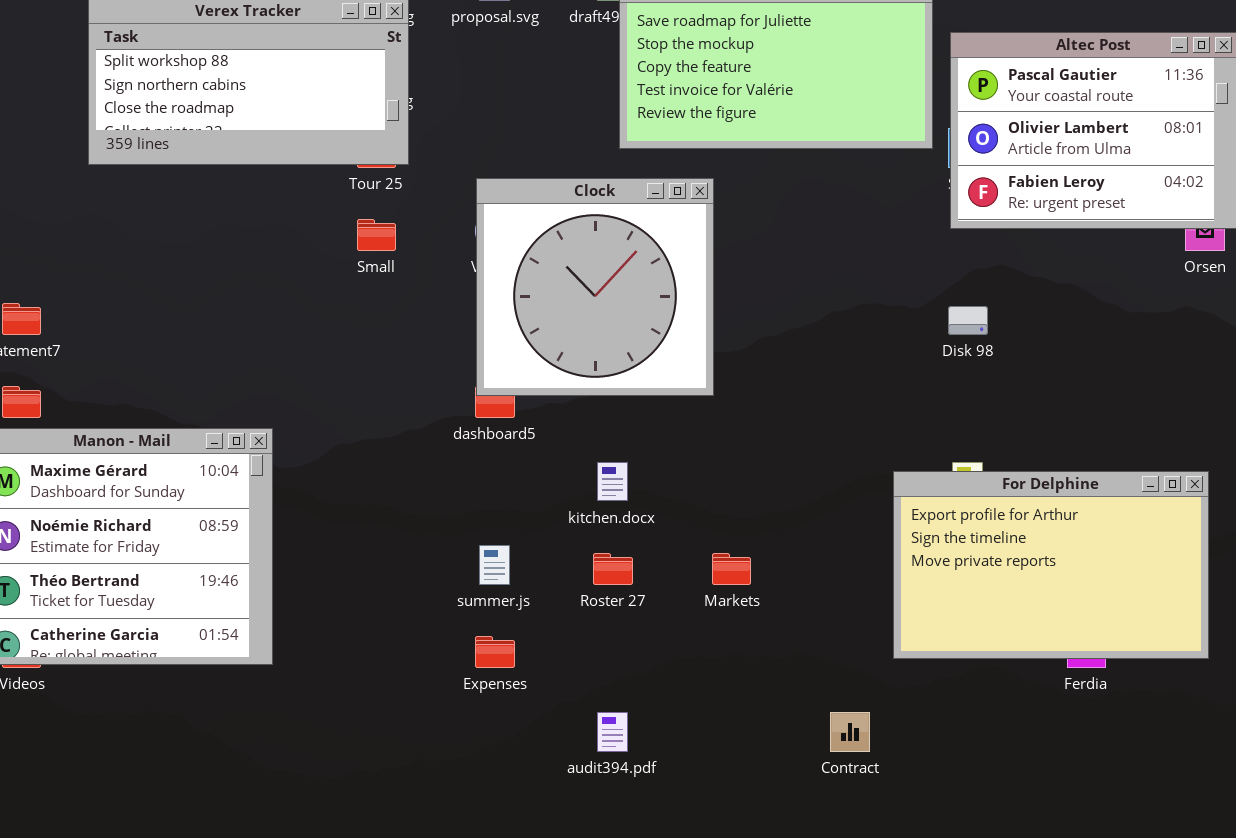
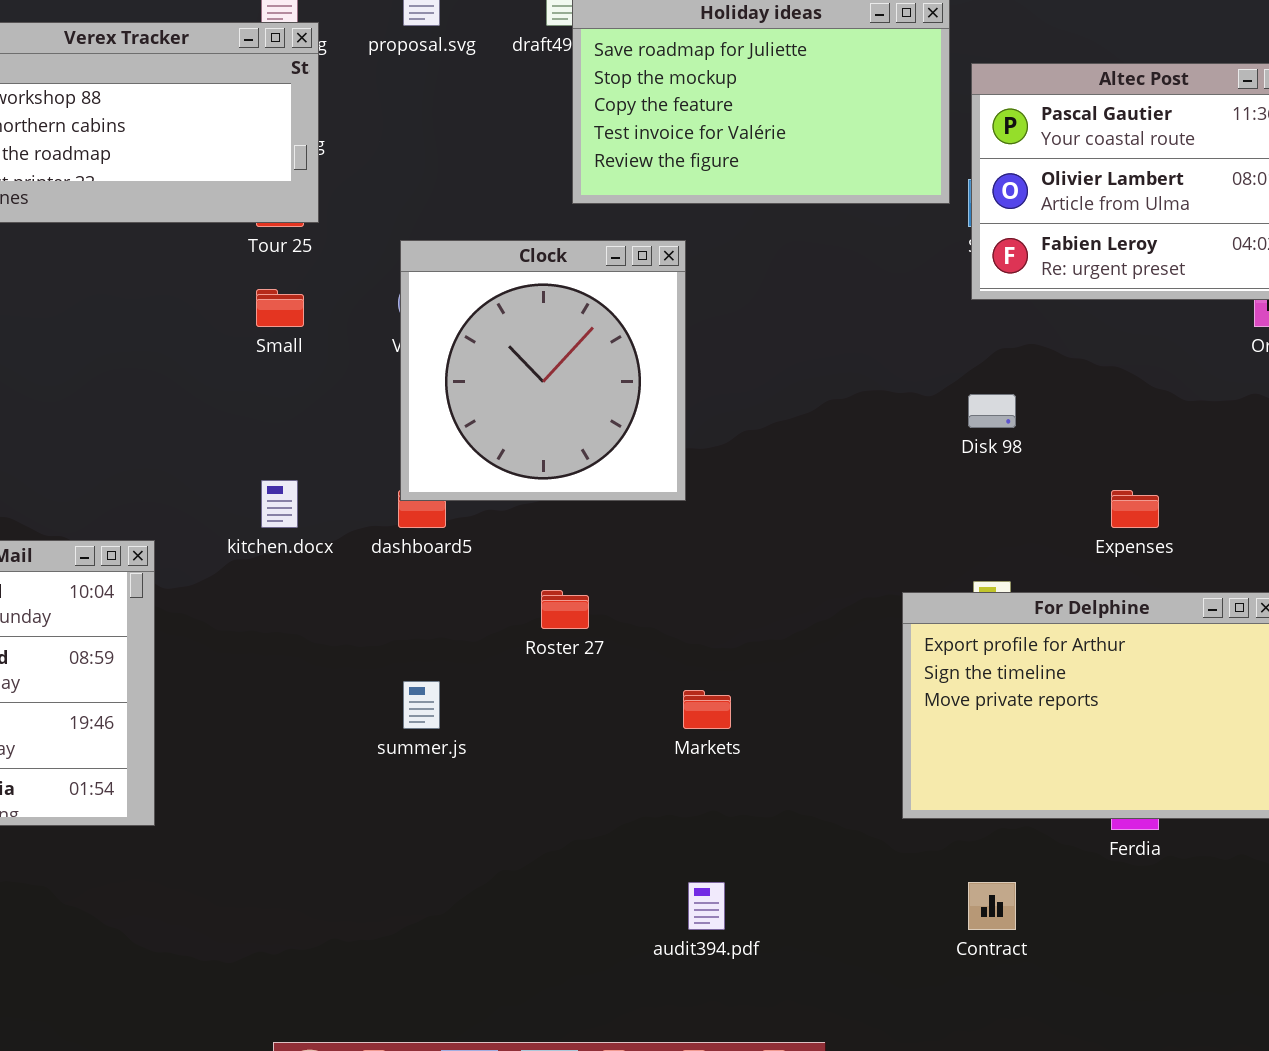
kitchen.docx: [597,462,628,501] -> [261,480,298,528], moved
Roster 27: [593,553,633,585] -> [541,590,589,629], moved
Expenses: [475,636,515,668] -> [1111,490,1159,528], moved
audit394.pdf: [597,712,628,752] -> [688,882,725,930], moved
Contract: [830,712,870,752] -> [968,882,1016,930], moved

